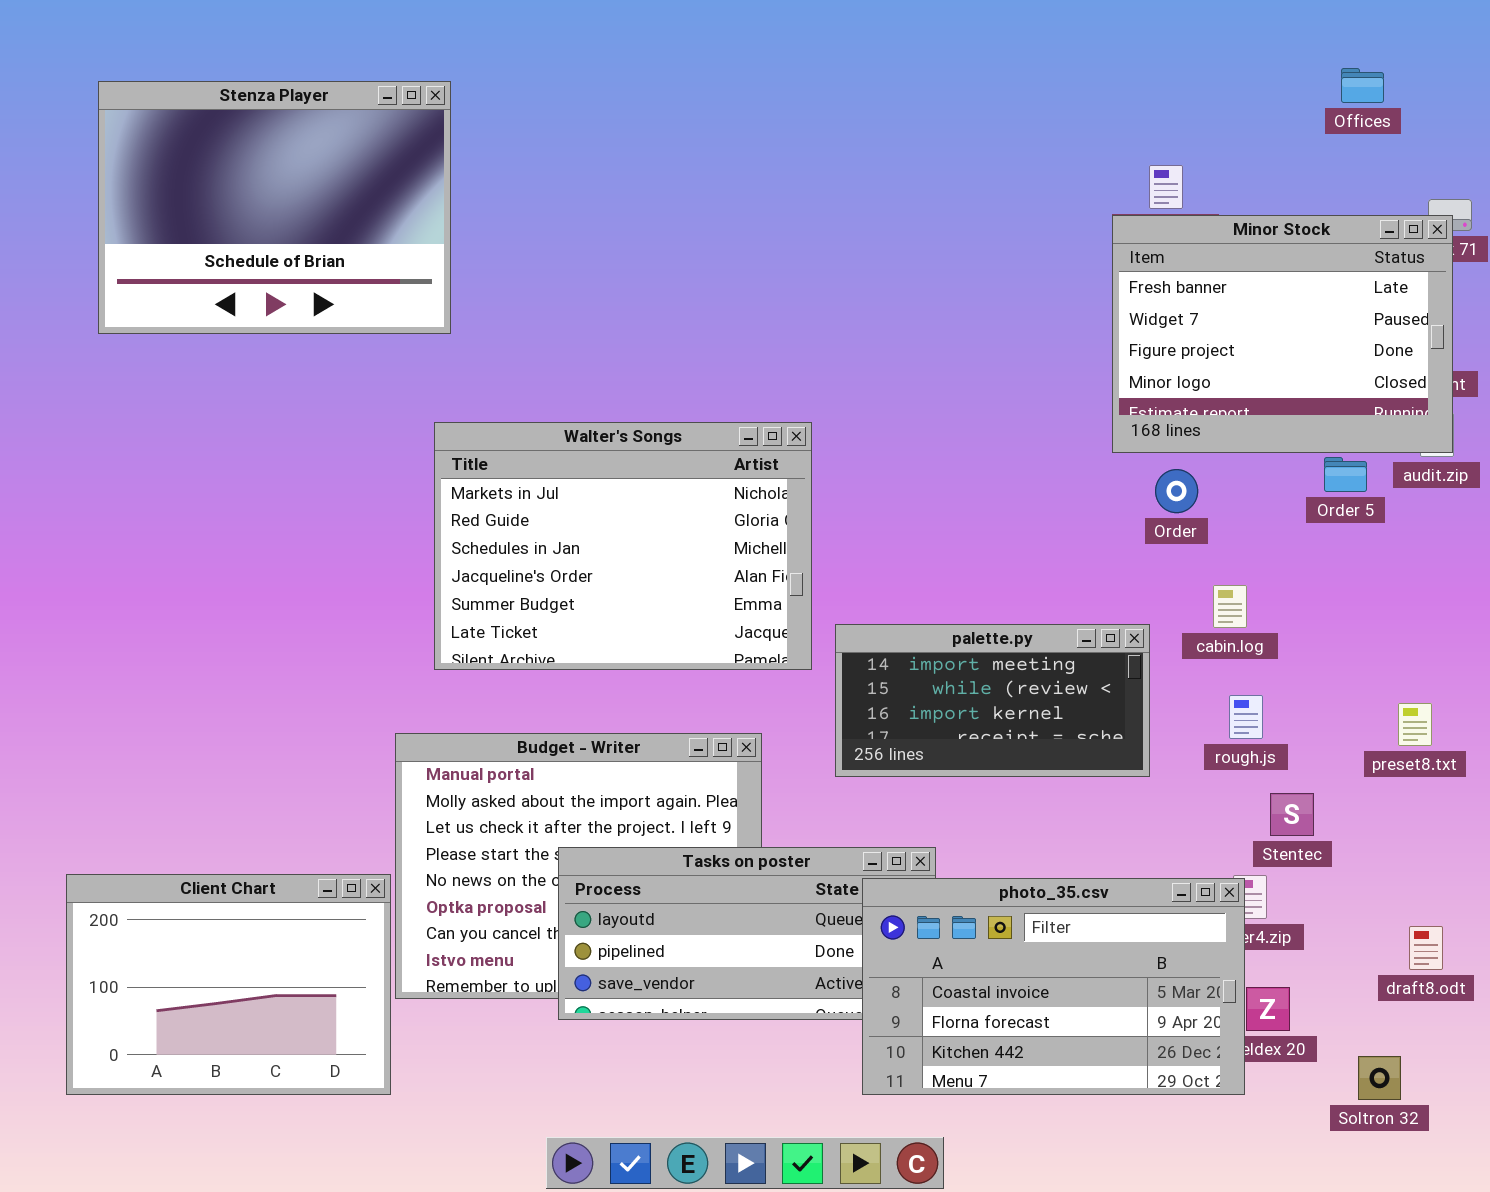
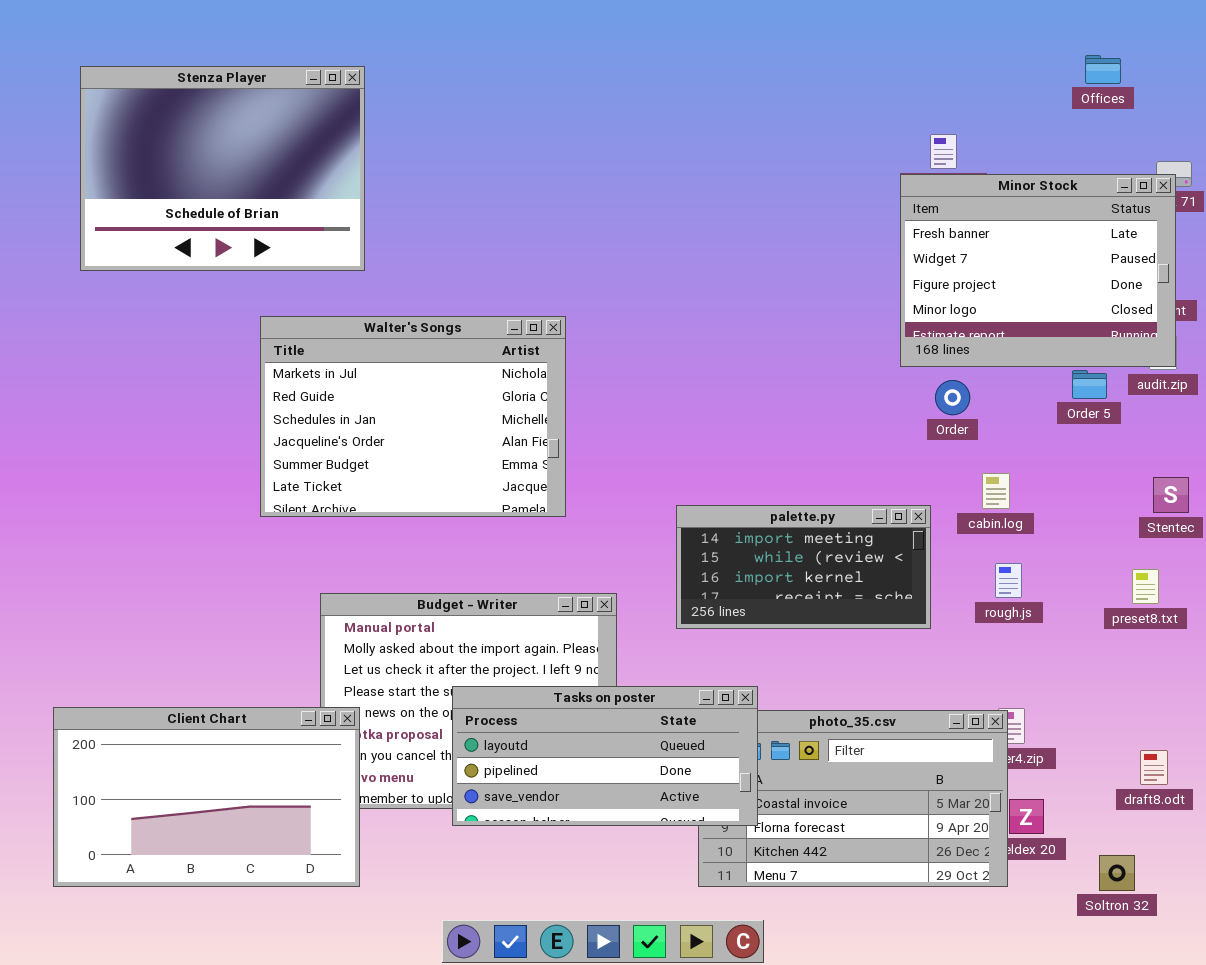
Walter's Songs: [434,422,812,670] -> [260,316,566,517], moved
Stentec: [1270,793,1314,836] -> [1153,477,1189,513], moved
Tasks on poster: [558,847,936,1020] -> [452,686,758,826], raised
Client Chart: [66,874,391,1095] -> [53,707,360,887], resized

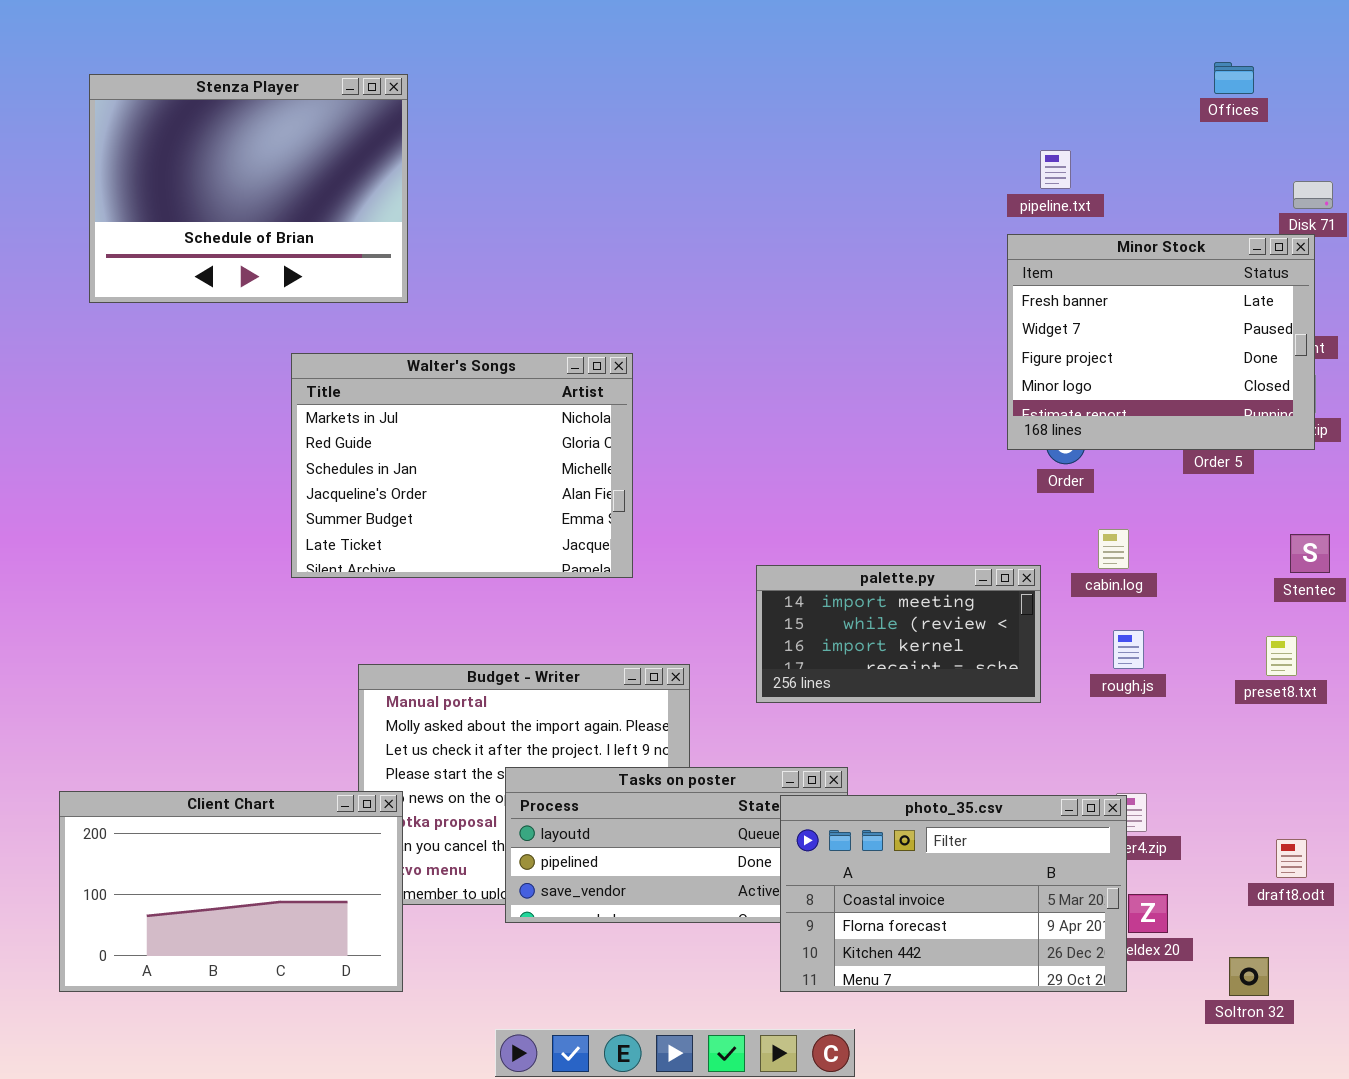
Minor Stock: [900,174,1176,367] -> [1007,234,1315,450], moved
photo_35.csv: [698,710,1008,887] -> [780,795,1127,992], raised

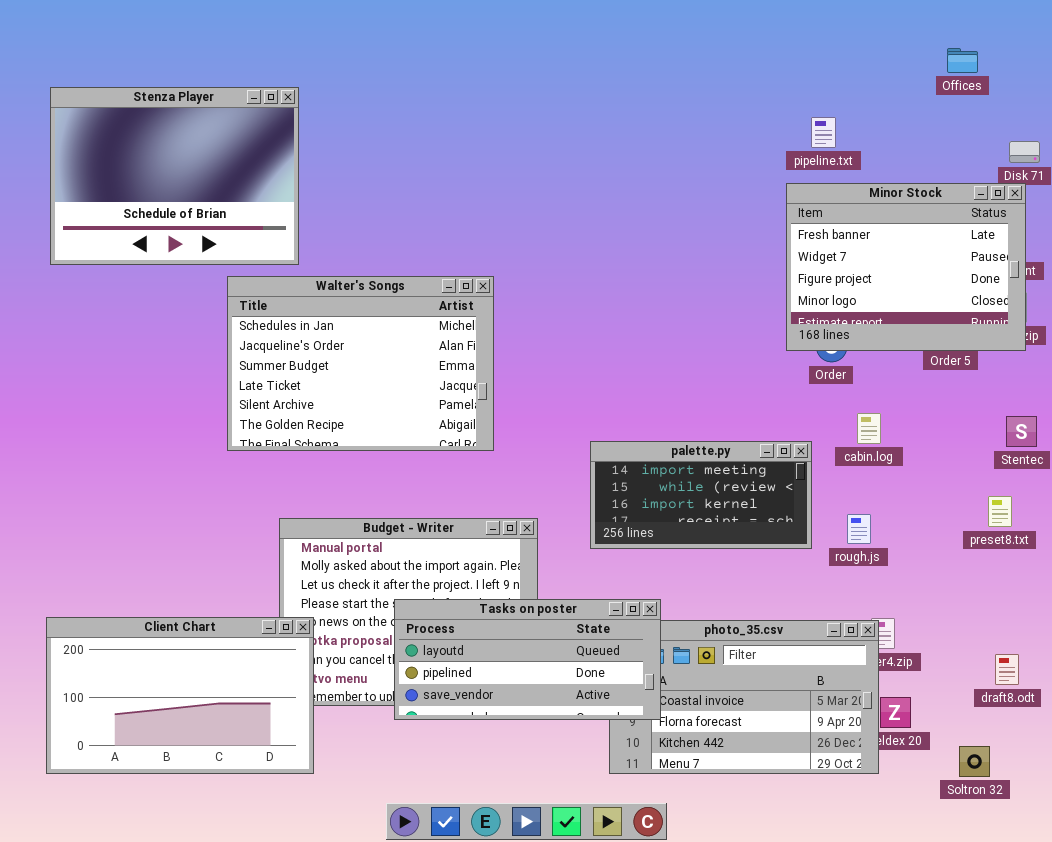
Stenza Player: [89,74,408,303] -> [50,87,299,265], moved
Walter's Songs: [291,353,633,578] -> [227,276,494,451], scrolled down 2 rows
rough.js: [1113,630,1144,669] -> [847,514,871,544], moved
Tasks on poster: [505,767,848,923] -> [394,599,661,720], raised

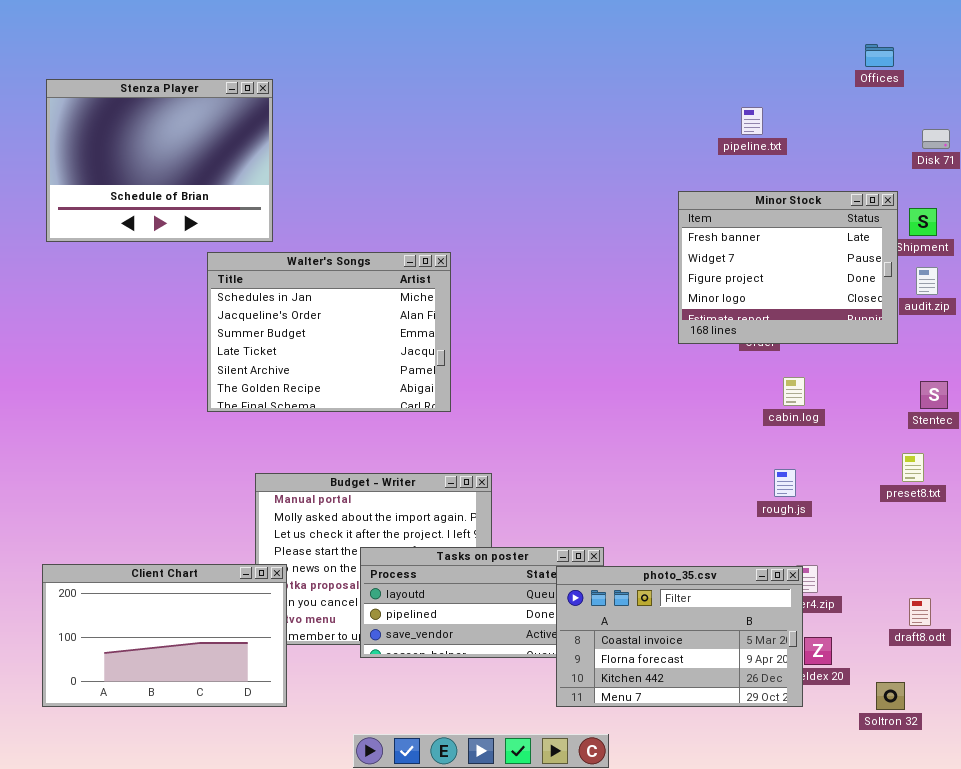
Minor Stock: [786,183,1026,351] -> [678,191,898,344], moved
palette.py: [590,441,812,549] -> none, closed
photo_35.csv: [609,620,879,774] -> [556,566,803,707], raised

